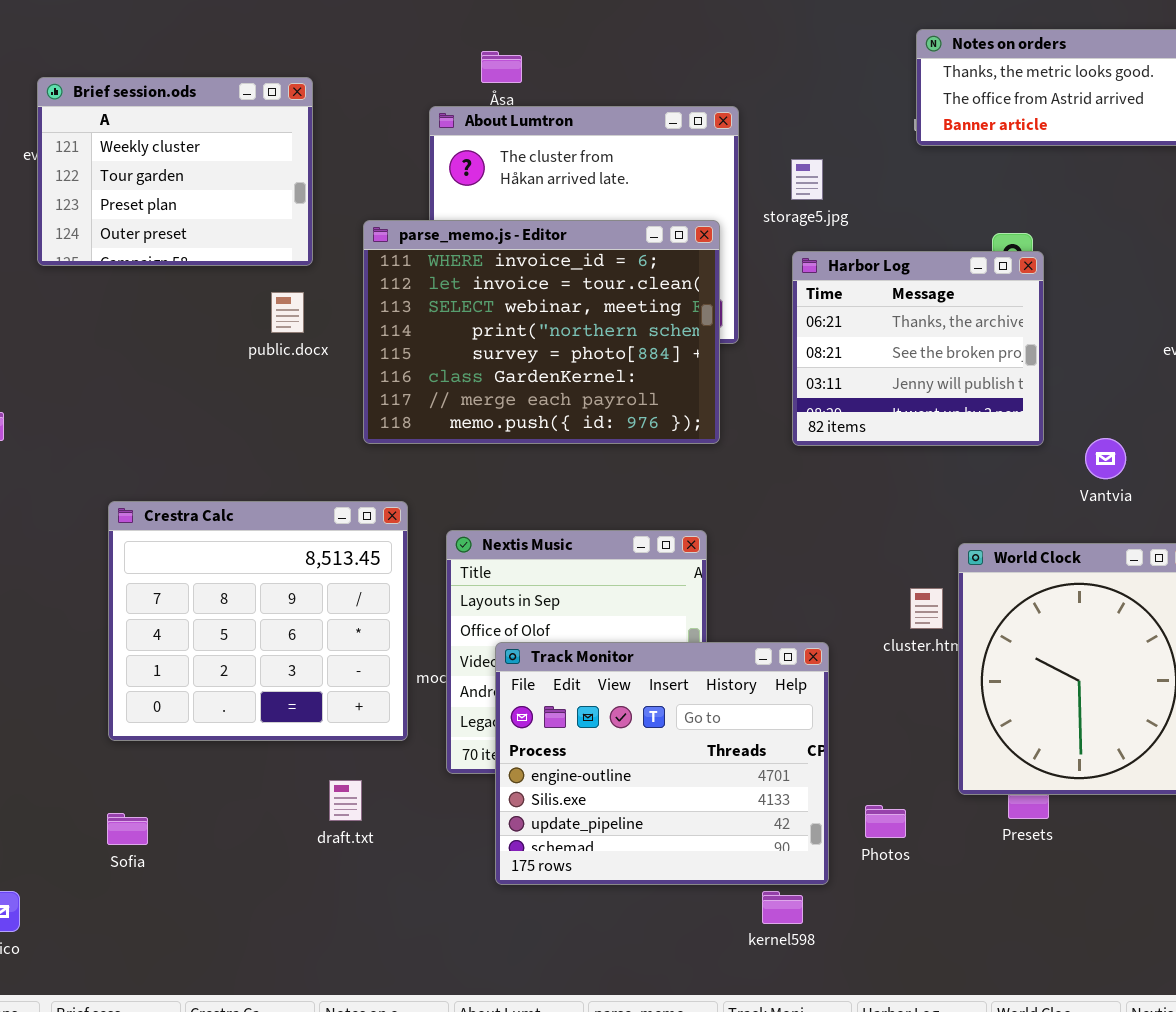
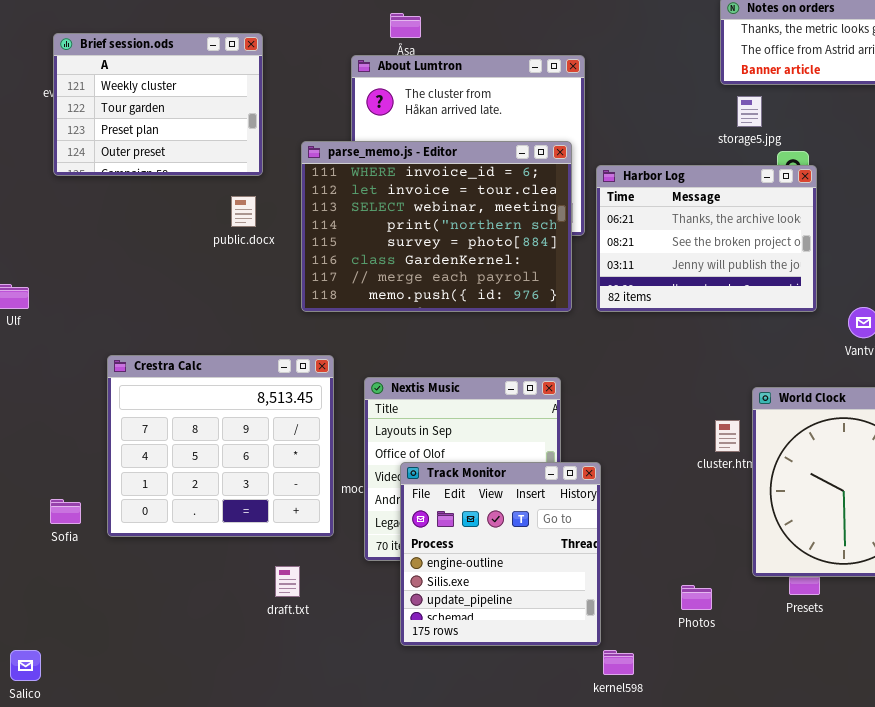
storage5.jpg: [791,159,823,200] -> [737,96,762,127], moved
Harbor Log: [792,251,1044,446] -> [596,165,817,312], resized
Track Monitor: [495,642,829,885] -> [400,462,601,646], resized
Sofia: [107,813,148,845] -> [50,499,81,524], moved

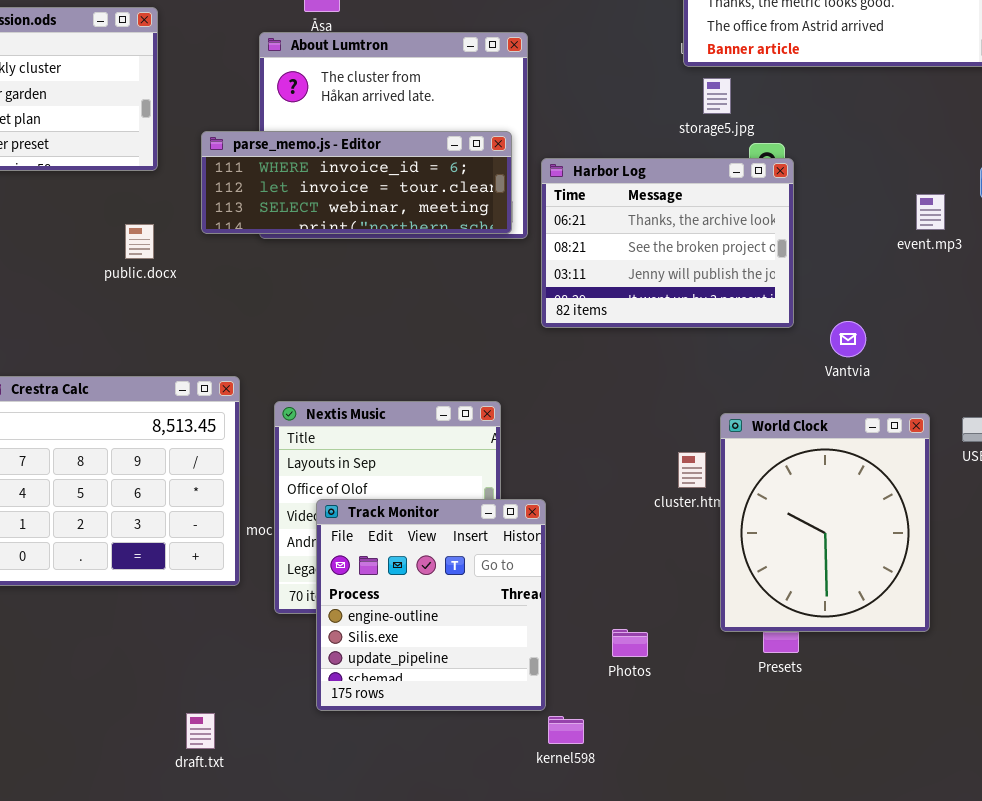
parse_memo.js - Editor: [301,141,572,312] -> [201,131,512,234], resized
public.docx: [231,196,256,227] -> [125,224,154,259], moved
draft.txt: [275,566,300,597] -> [186,713,215,749], moved
Photos: [681,585,712,610] -> [612,629,648,657], moved

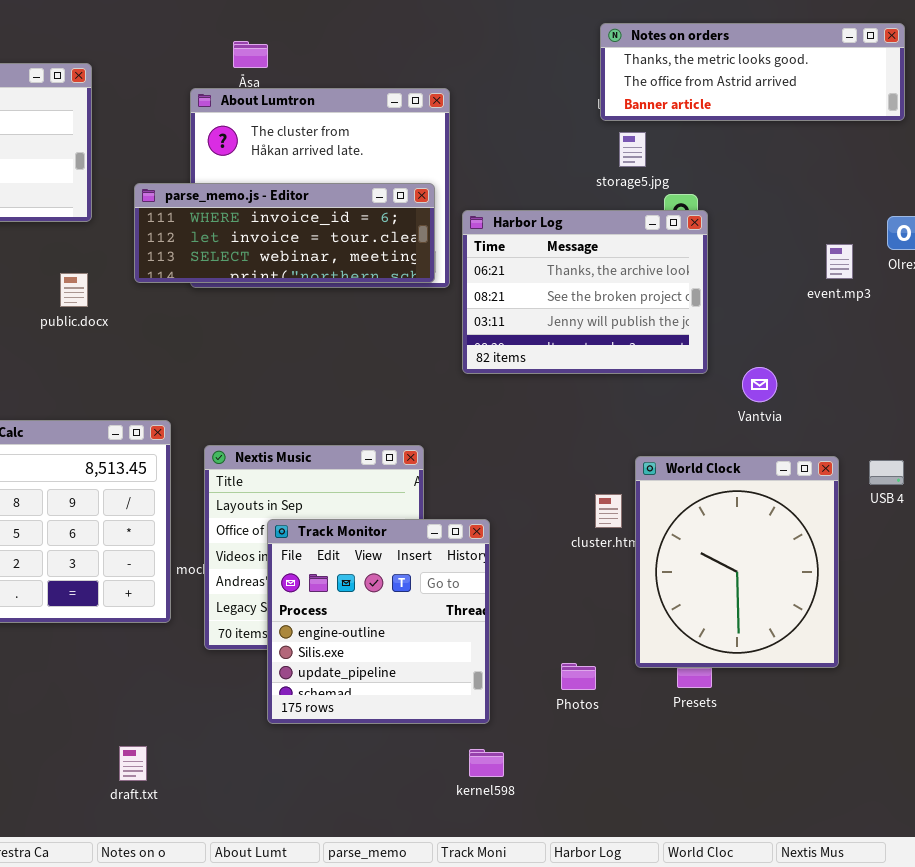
Track Monitor: [316,499,546,711] -> [267,519,490,724], moved
Photos: [612,629,648,657] -> [561,663,596,690], moved

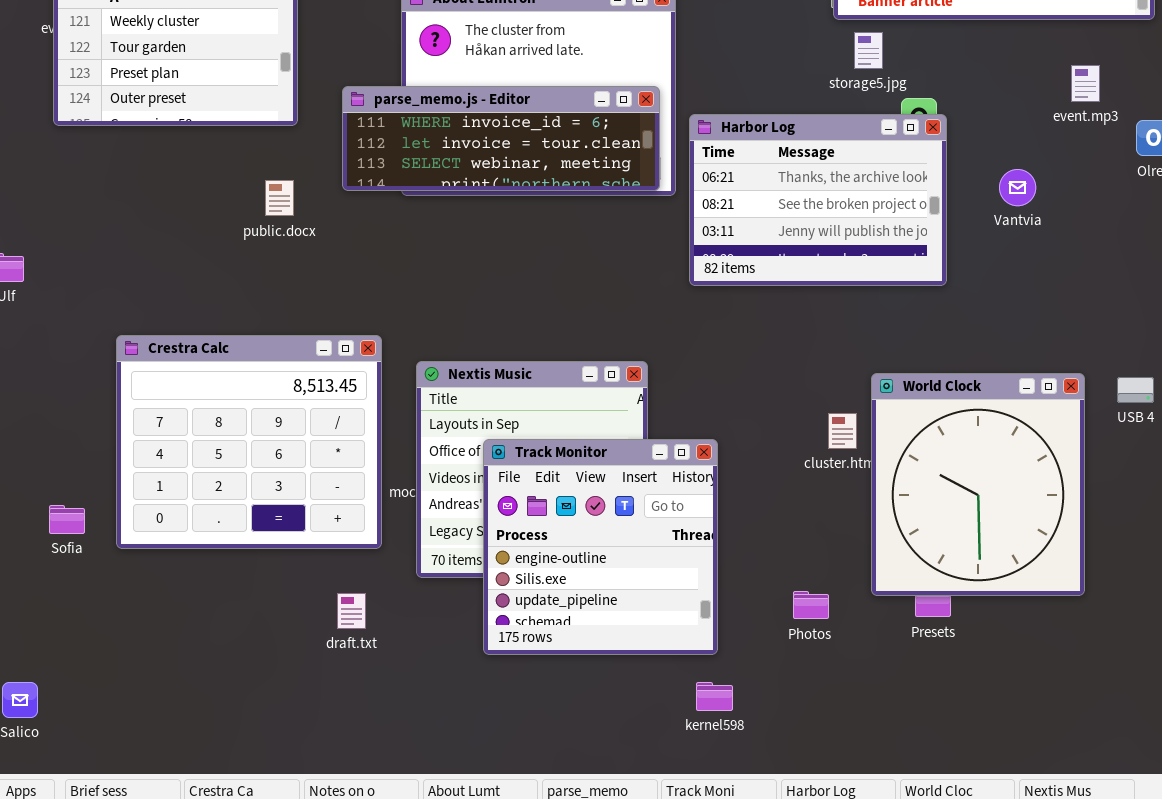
event.mp3: [826,244,853,279] -> [1071,65,1100,102], moved
Vantvia: [742,367,777,402] -> [999,169,1036,206], moved
draft.txt: [119,746,147,781] -> [337,593,366,629], moved

